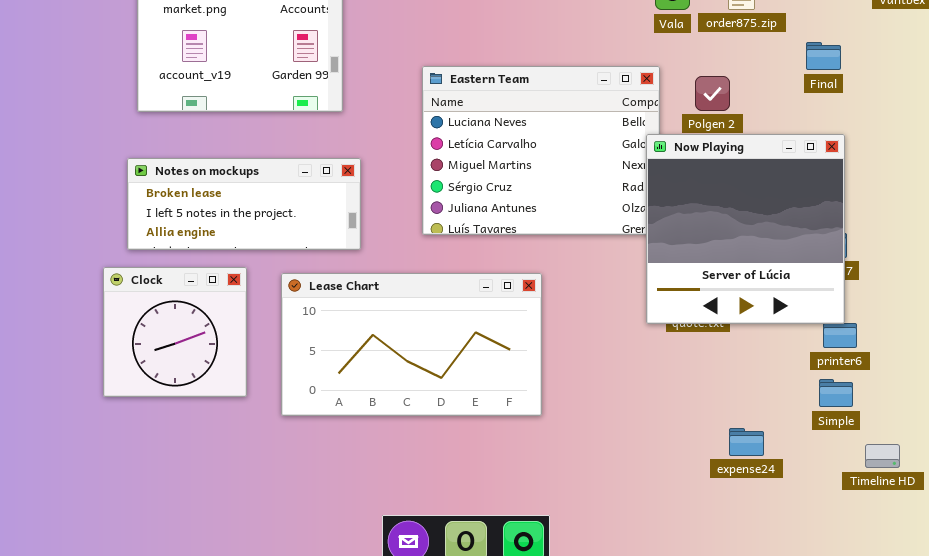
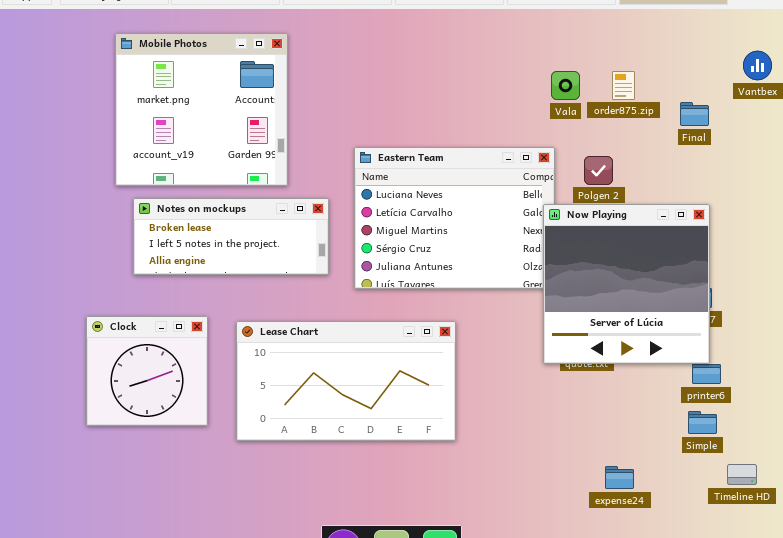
Final: [806,42,841,70] -> [680,102,709,126], moved
Notes on mockups: [127,158,361,250] -> [133,198,329,275], moved
expense24: [729,428,764,456] -> [605,466,634,489], moved

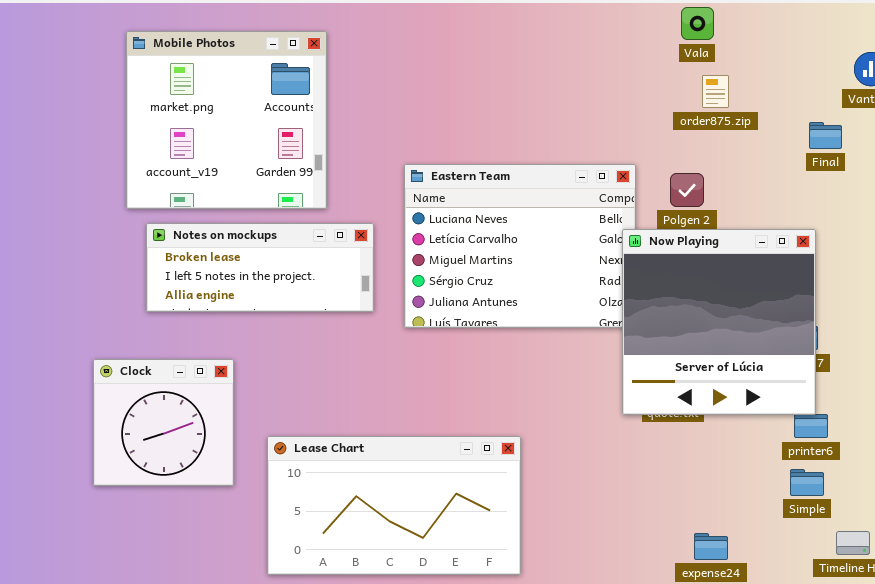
Vala: [551,71,580,100] -> [681,7,714,40], moved
Final: [680,102,709,126] -> [809,122,842,149], moved
Lease Chart: [236,321,456,441] -> [267,436,521,575], moved

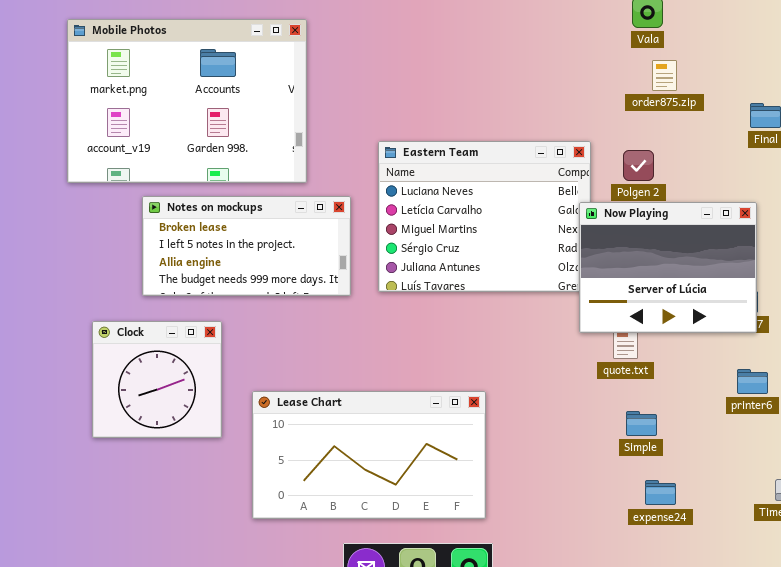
Mobile Photos: [126,31,327,209] -> [67,19,307,183], resized
Notes on mockups: [146,223,374,312] -> [142,196,351,296], resized
Now Playing: [622,229,816,415] -> [579,202,757,333], resized
Simple: [790,469,824,496] -> [626,411,657,436], moved

